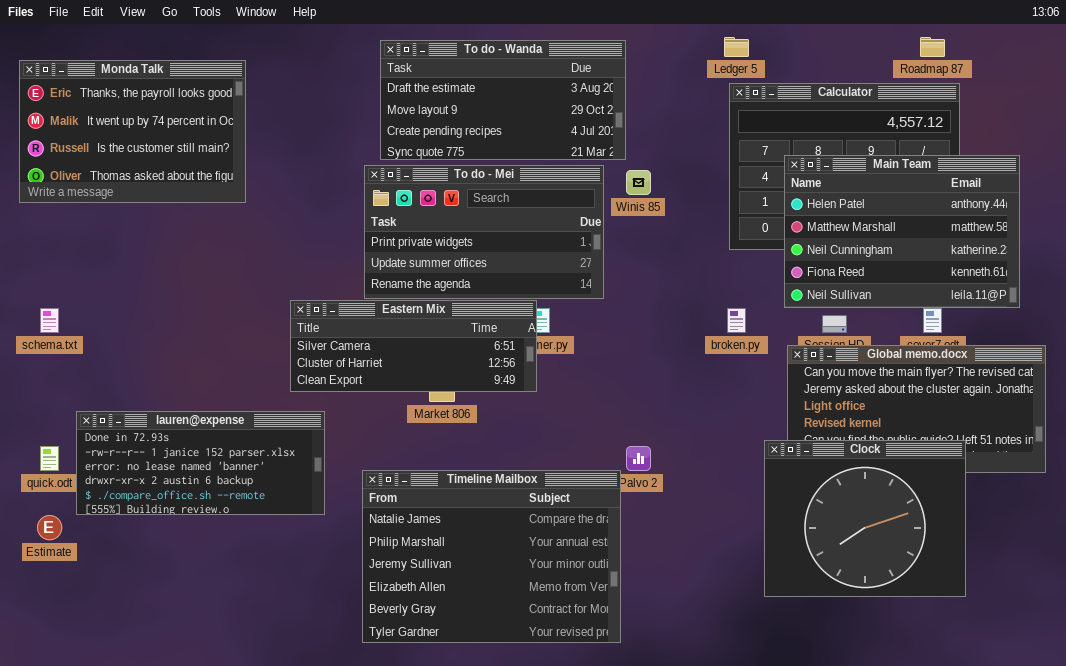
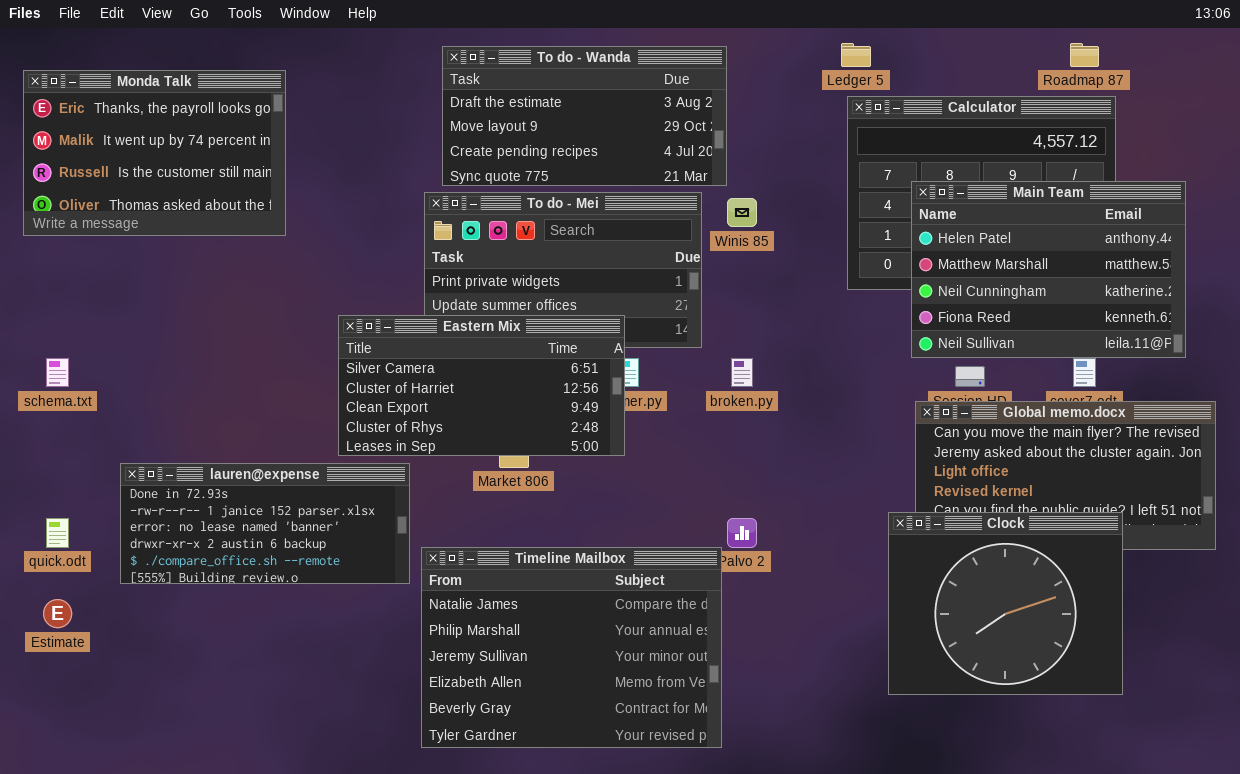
Eastern Mix: [290,300,537,392] -> [338,315,625,456], resized
broken.py: [727,308,746,333] -> [731,358,753,387], moved
lauren@expense: [76,411,325,515] -> [120,463,410,584], moved

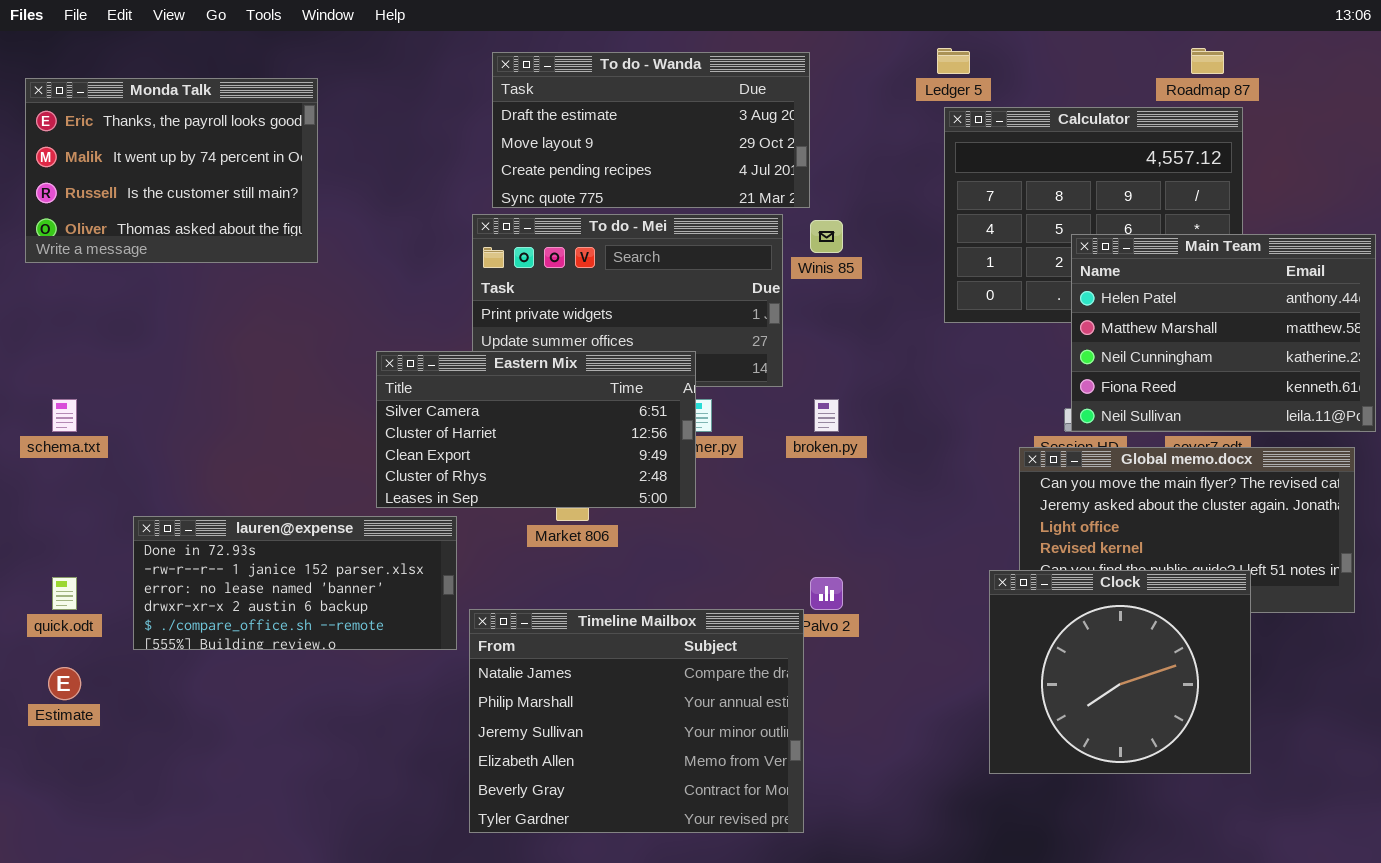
Main Team: [911,181,1186,358] -> [1071,234,1376,432], moved

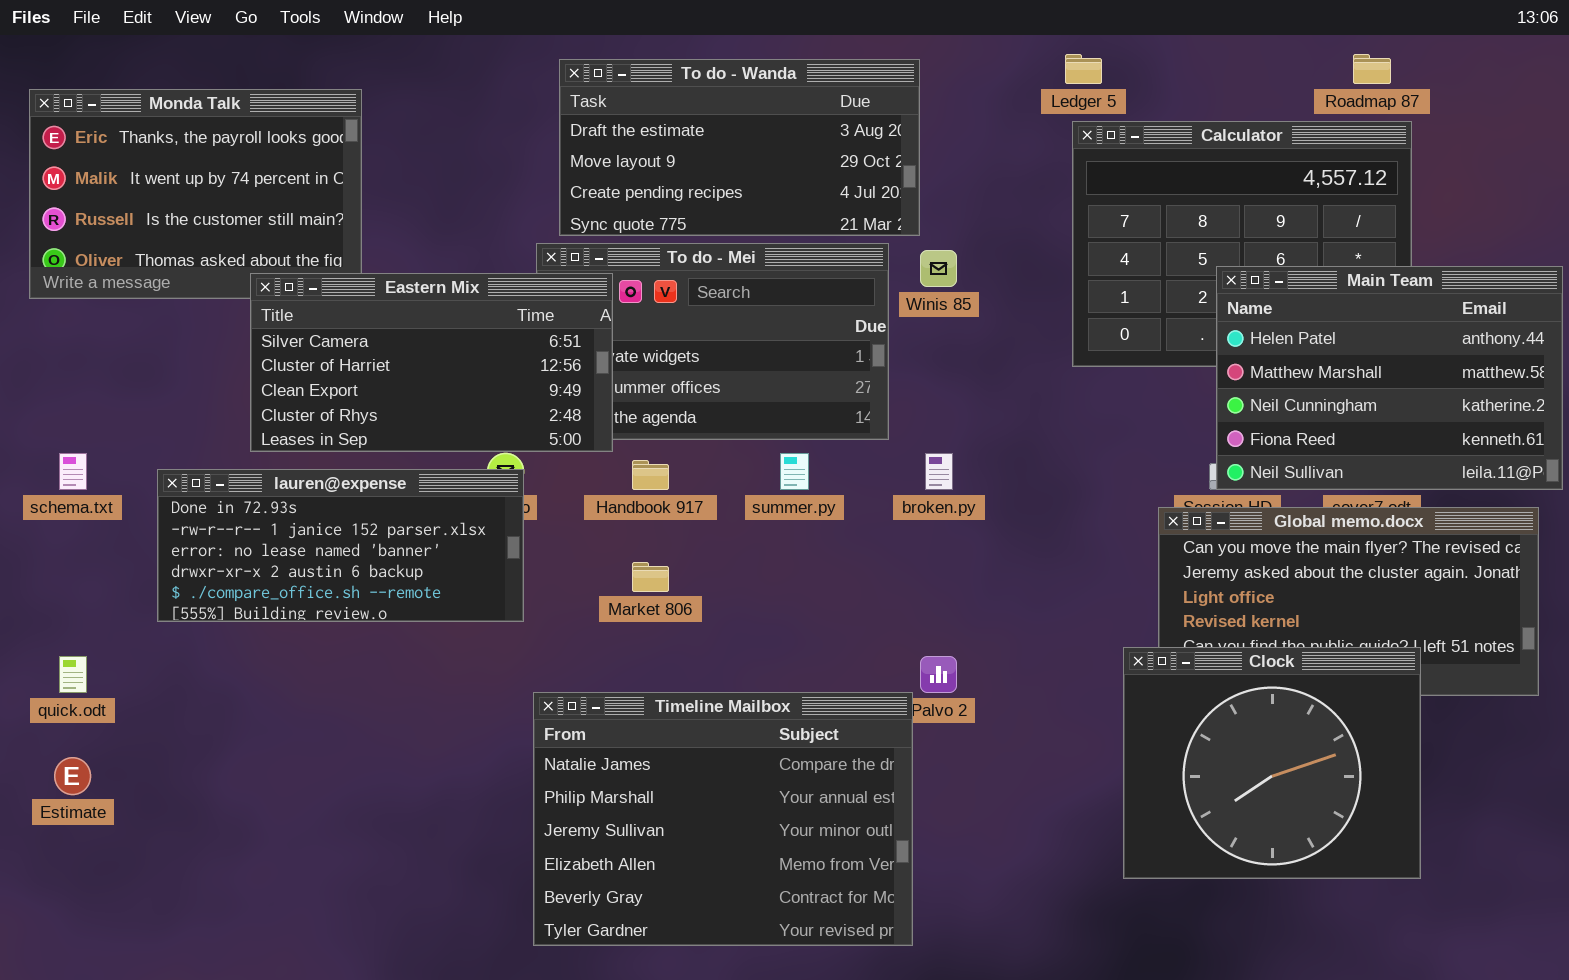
Eastern Mix: [376,351,696,508] -> [250,273,613,452], moved
lauren@expense: [133,516,457,650] -> [157,469,524,622], moved

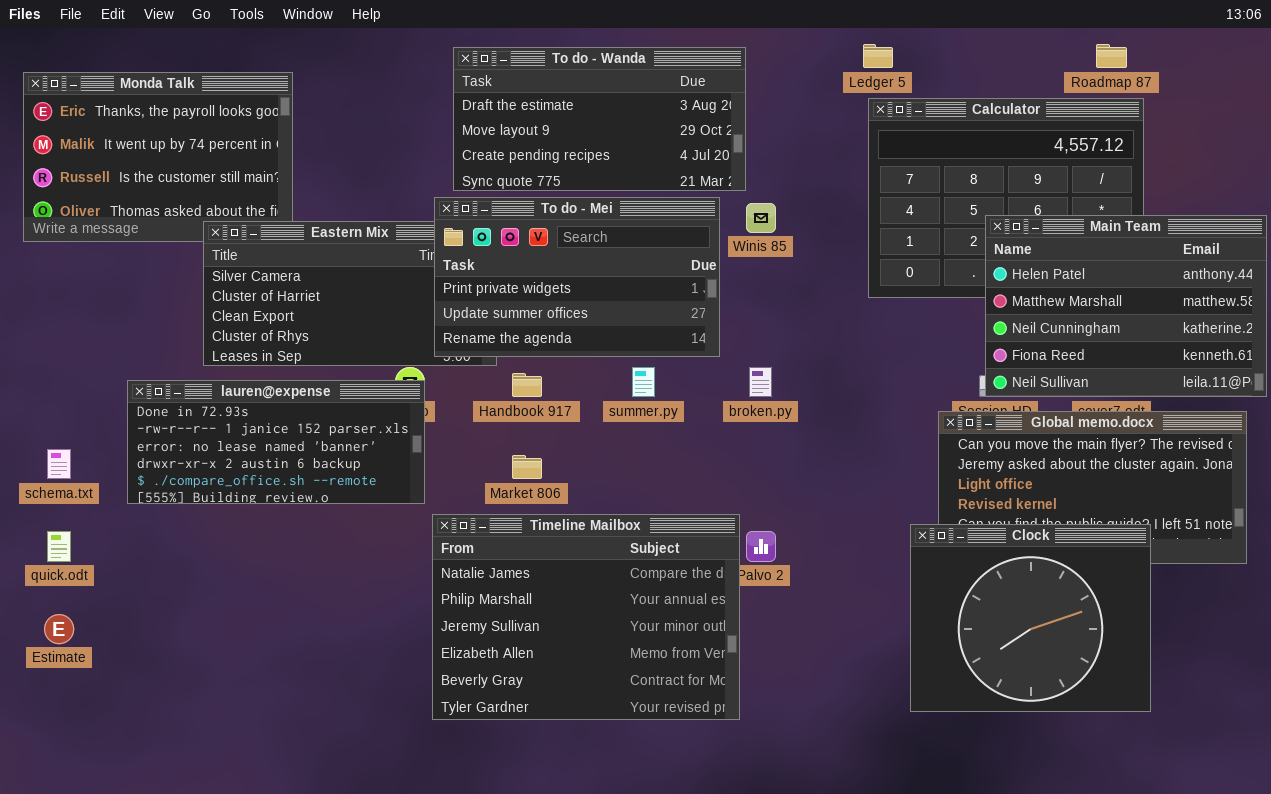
To do - Mei: [536,243,889,440] -> [434,197,720,357], raised
schema.txt: [59,453,87,490] -> [47,449,71,479], moved
Timeline Mailbox: [533,692,913,946] -> [432,514,740,720], moved

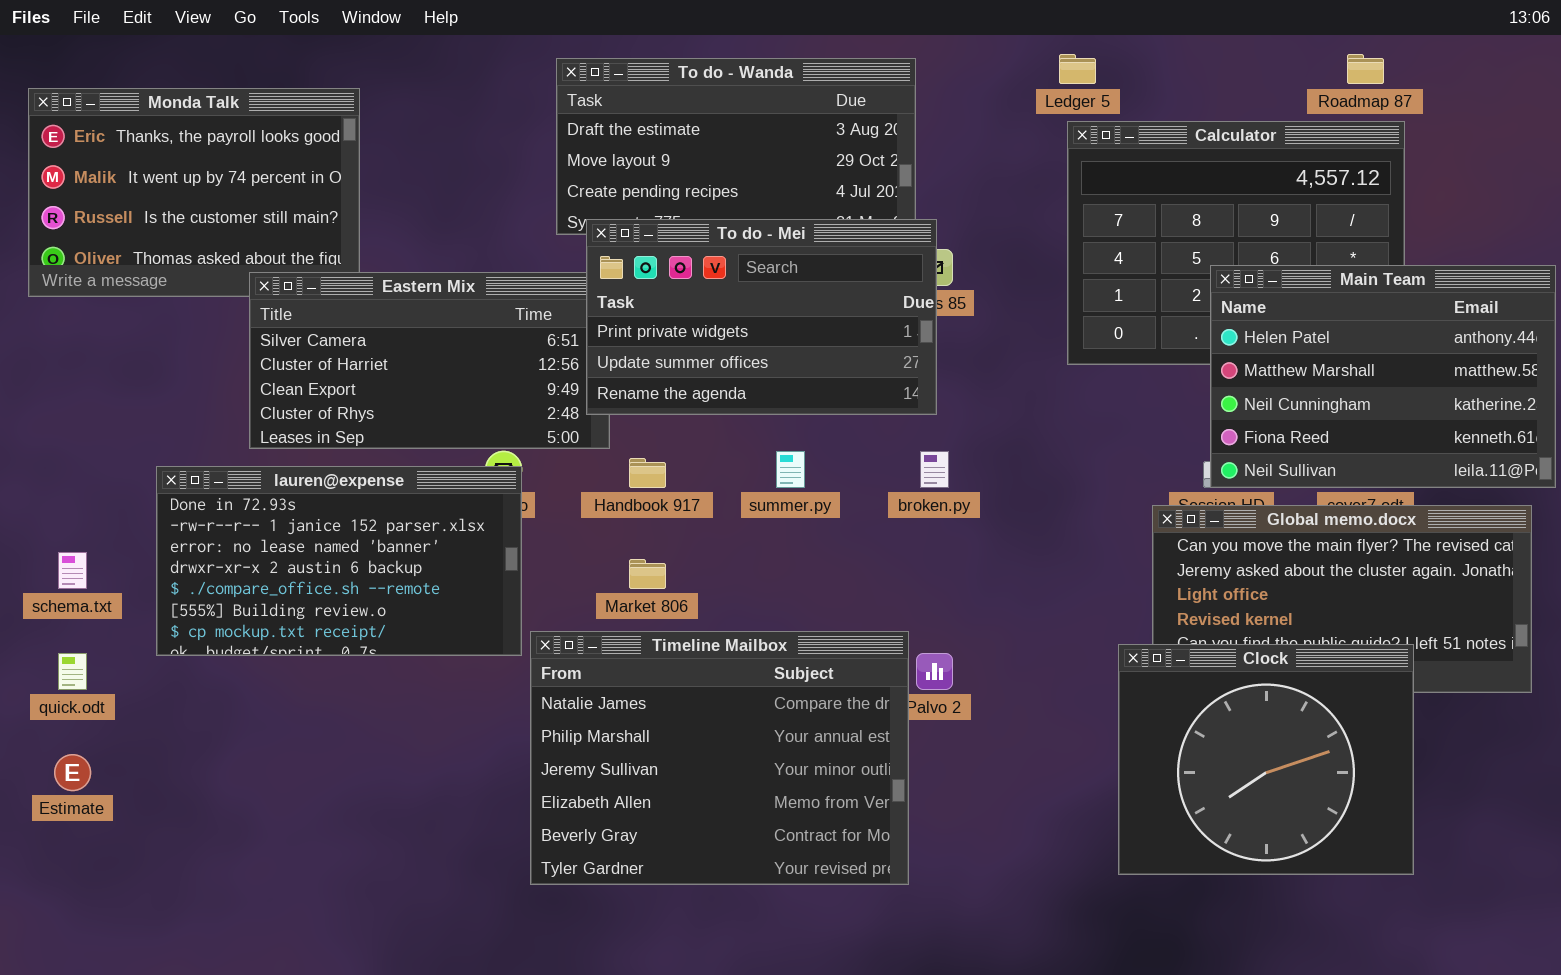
To do - Mei: [434,197,720,357] -> [586,219,937,415], moved
lauren@expense: [127,380,425,504] -> [156,466,522,656], resized

